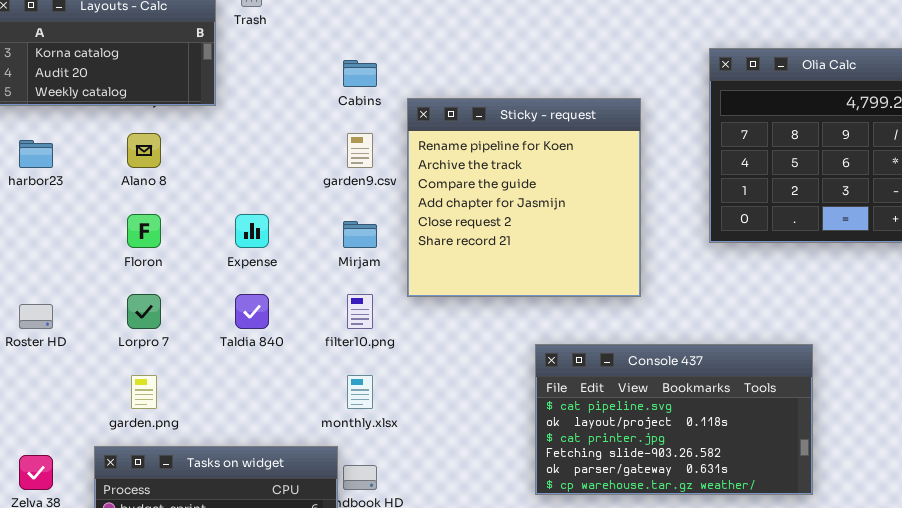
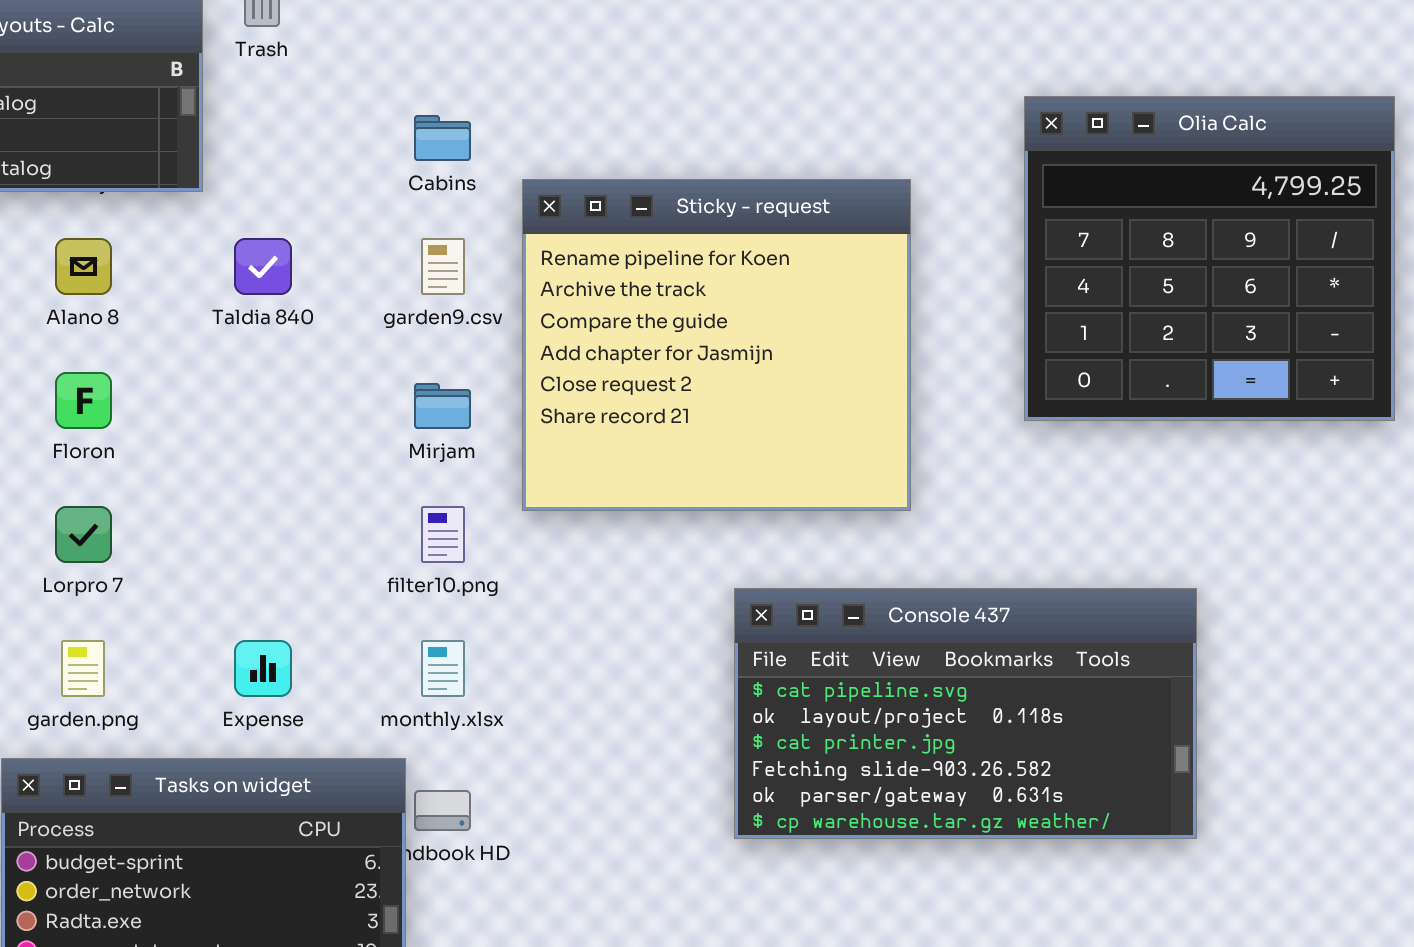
Expense: [235,214,269,248] -> [234,640,292,697], moved
Taldia 840: [235,294,269,329] -> [234,238,292,295], moved

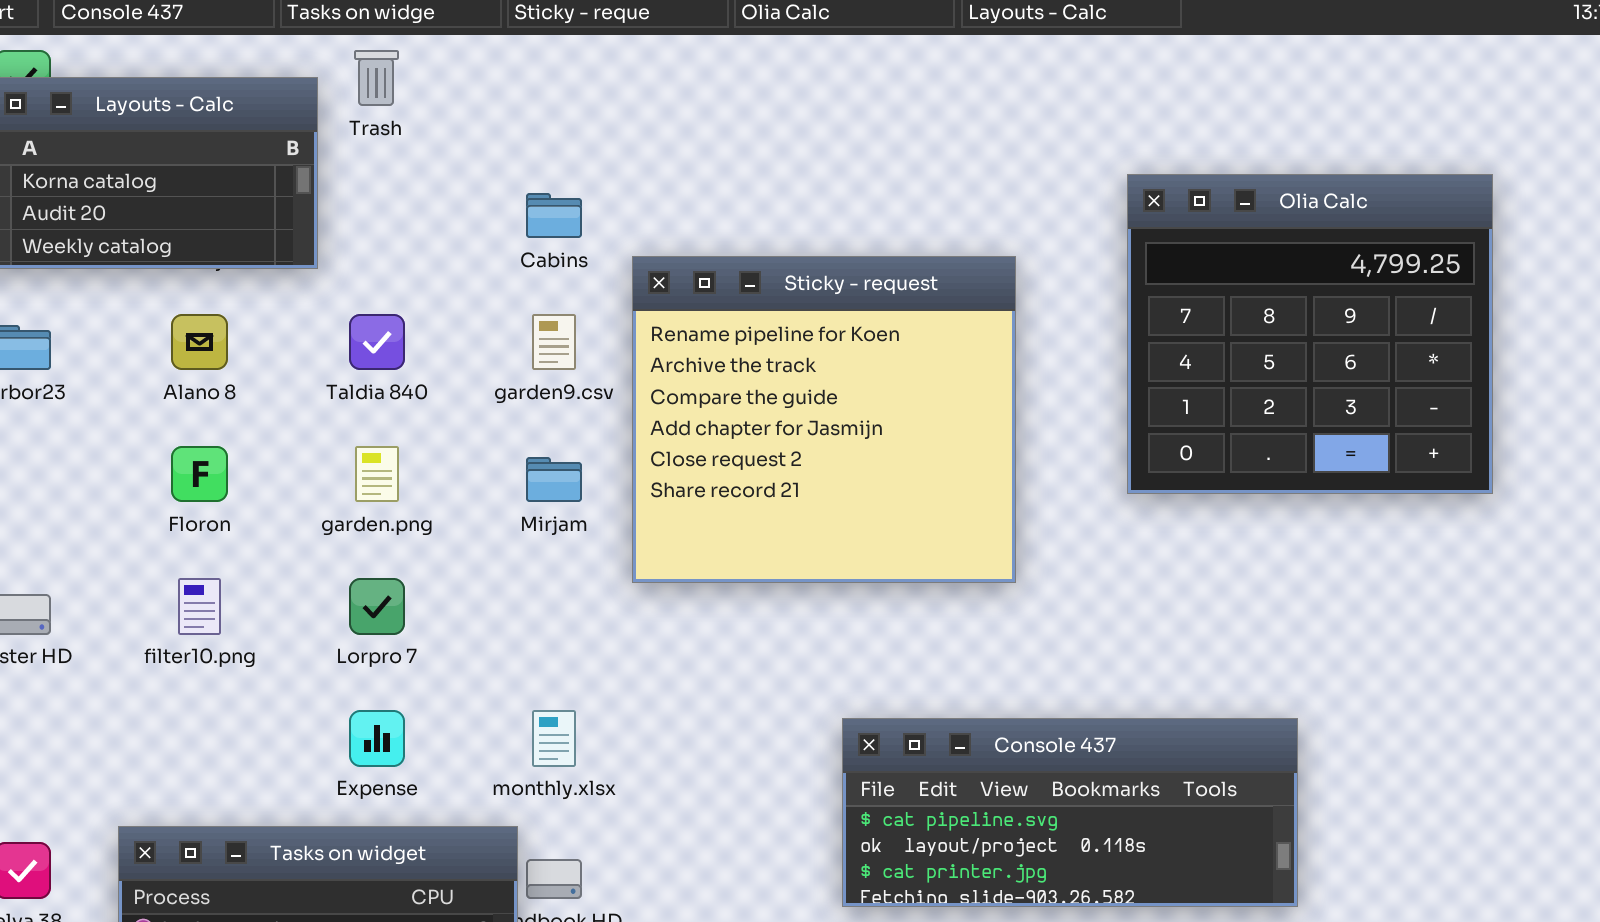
Lorpro 7: [55,506,112,563] -> [349,578,405,635], moved
filter10.png: [421,506,465,563] -> [178,578,221,635], moved
Console 437: [734,588,1197,839] -> [842,718,1298,907], resized
garden.png: [61,640,105,697] -> [355,446,399,502], moved

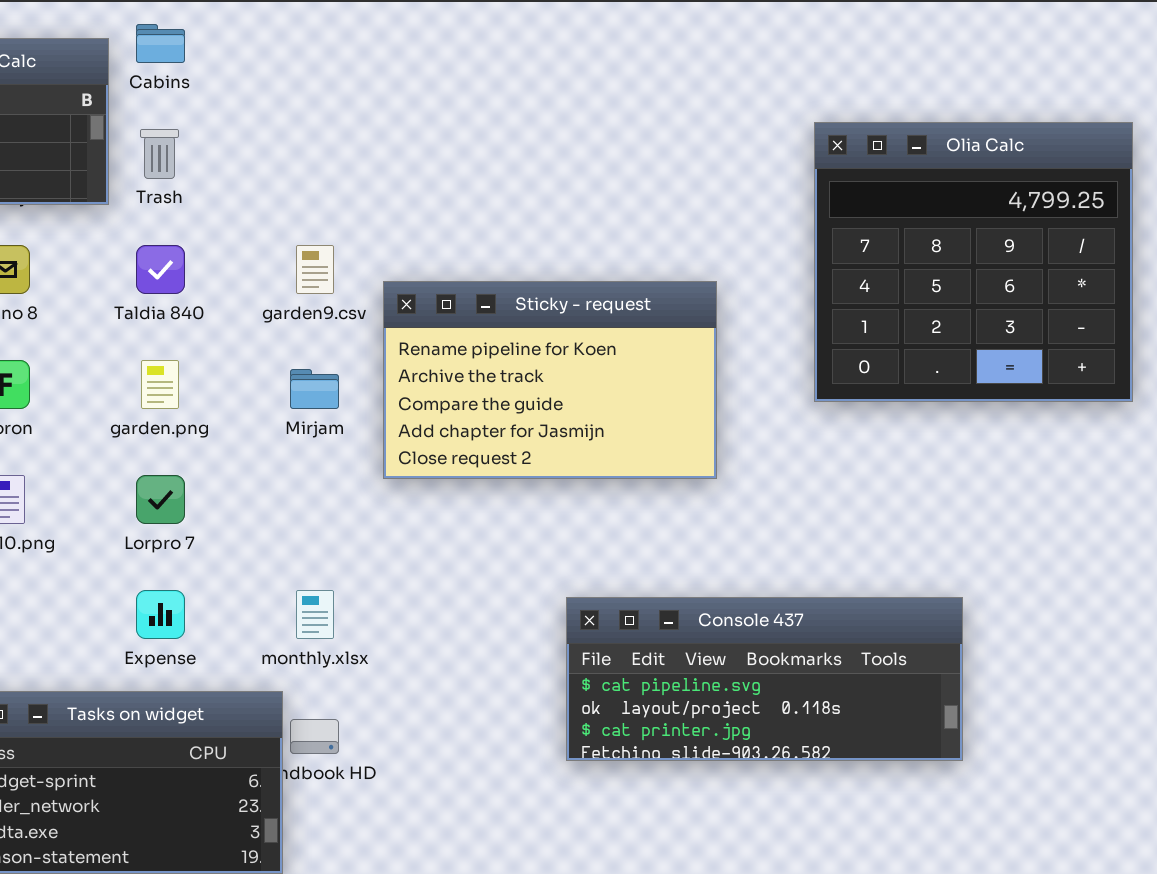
Trash: [354,50,399,106] -> [140,129,179,179], moved
Cabins: [526,193,582,238] -> [136,24,185,63], moved
Sticky - request: [632,256,1016,583] -> [383,281,717,479], resized

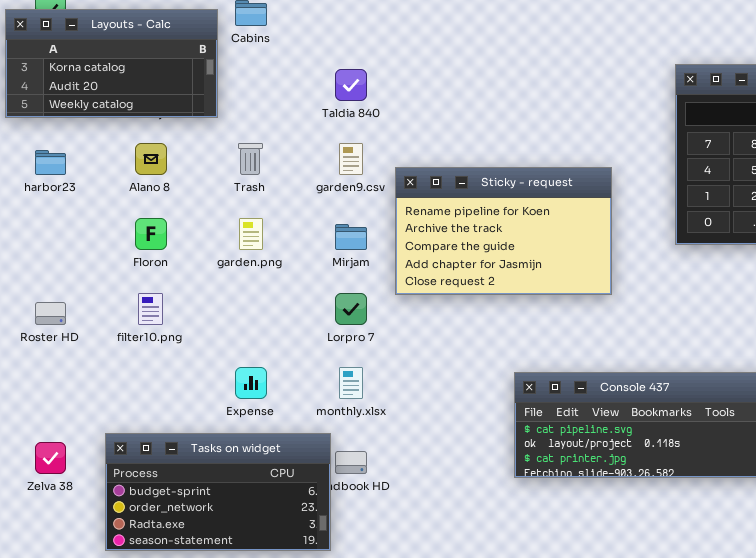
Trash: [140,129,179,179] -> [238,143,263,175], moved
Taldia 840: [136,245,185,294] -> [335,69,367,101], moved
Lorpro 7: [136,475,185,524] -> [335,293,367,325], moved

